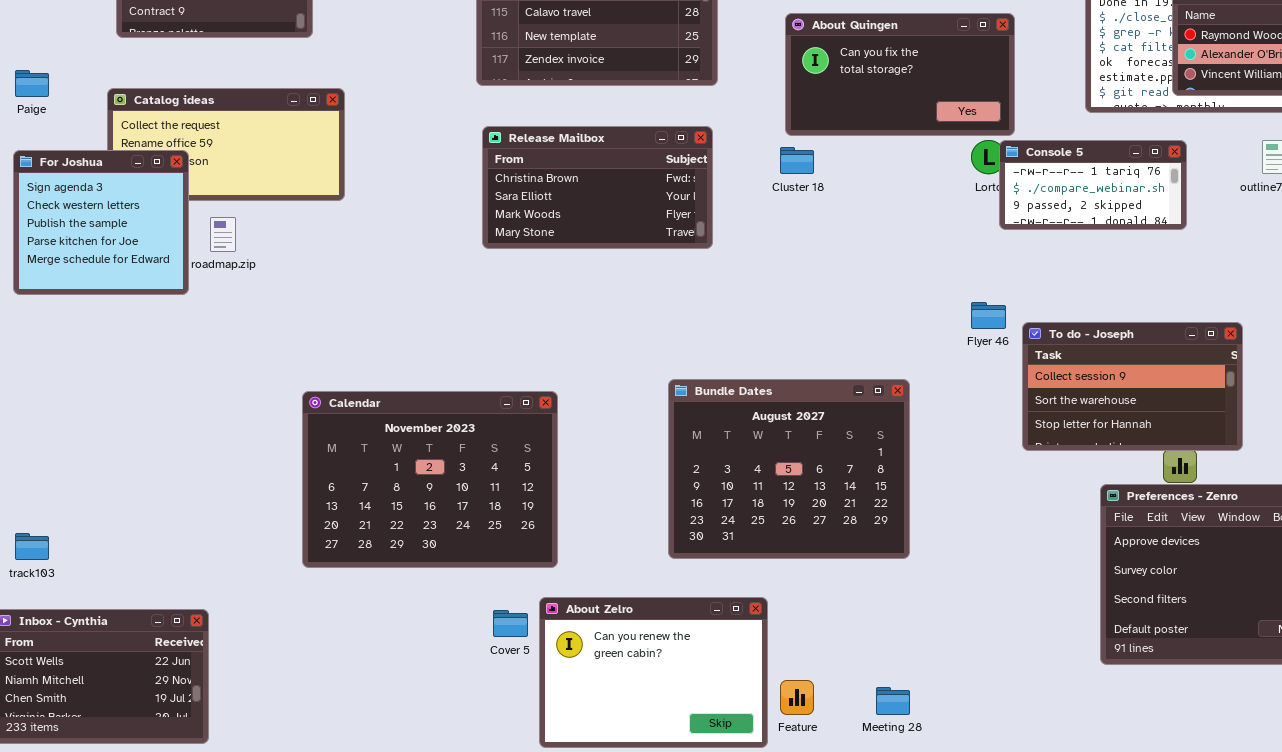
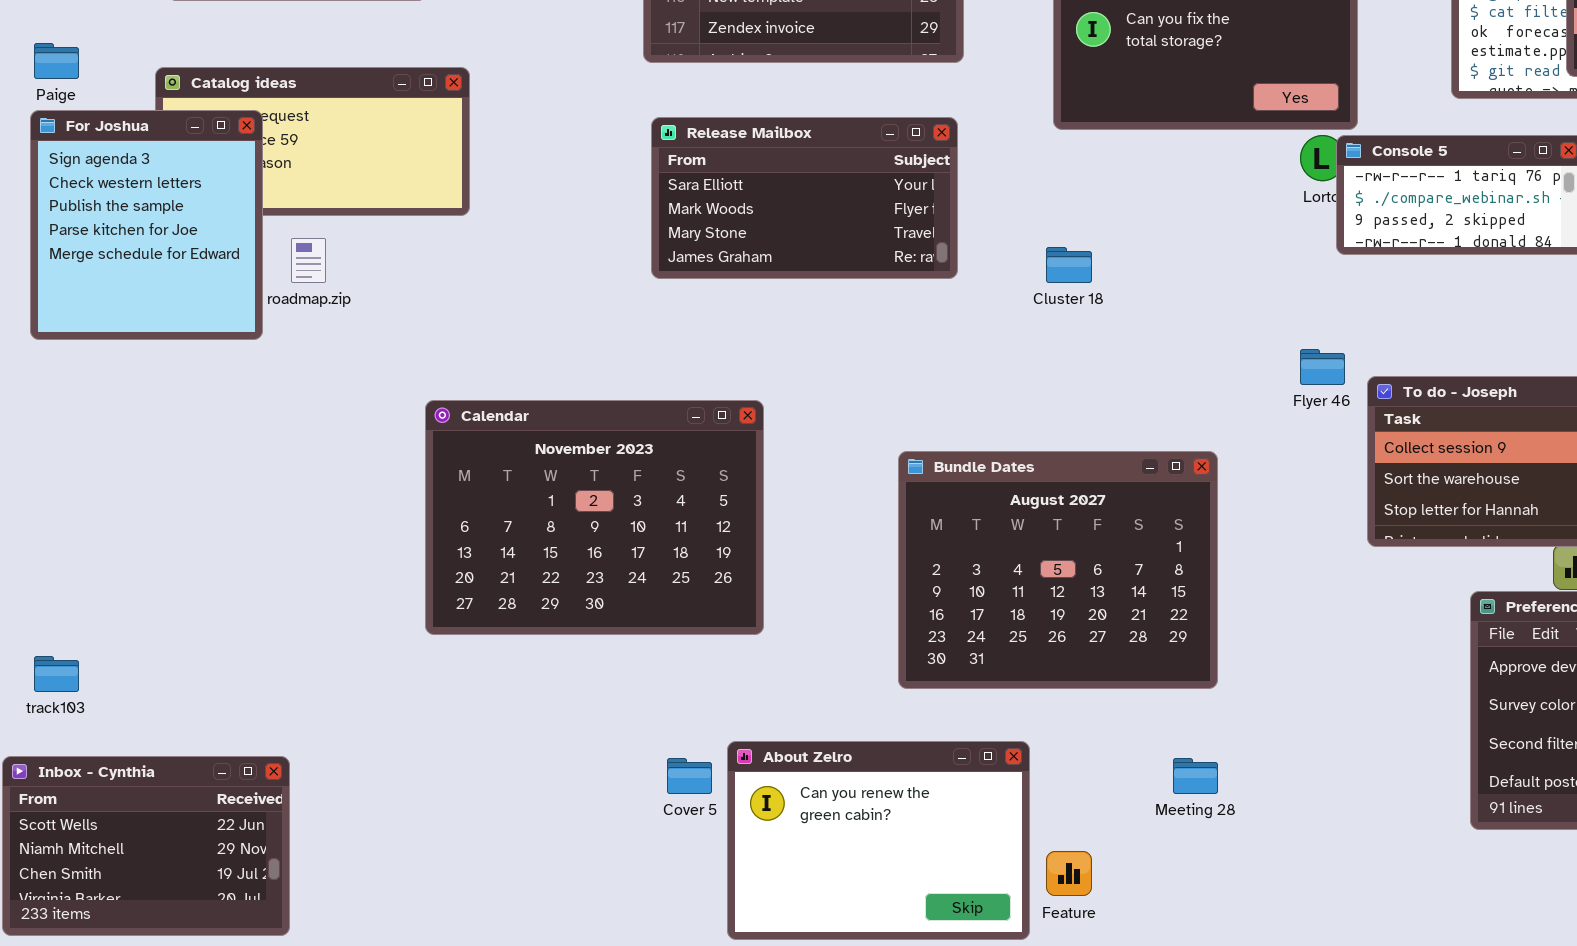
Release Mailbox: [482,126,713,249] -> [651,117,958,279], scrolled down 1 row
Cluster 18: [780,147,814,174] -> [1046,247,1092,283], moved
For Joshua: [13,150,189,295] -> [30,110,263,340], resized
Calendar: [302,391,558,568] -> [425,400,764,635], moved
Meeting 28: [876,687,910,715] -> [1173,758,1218,794], moved

